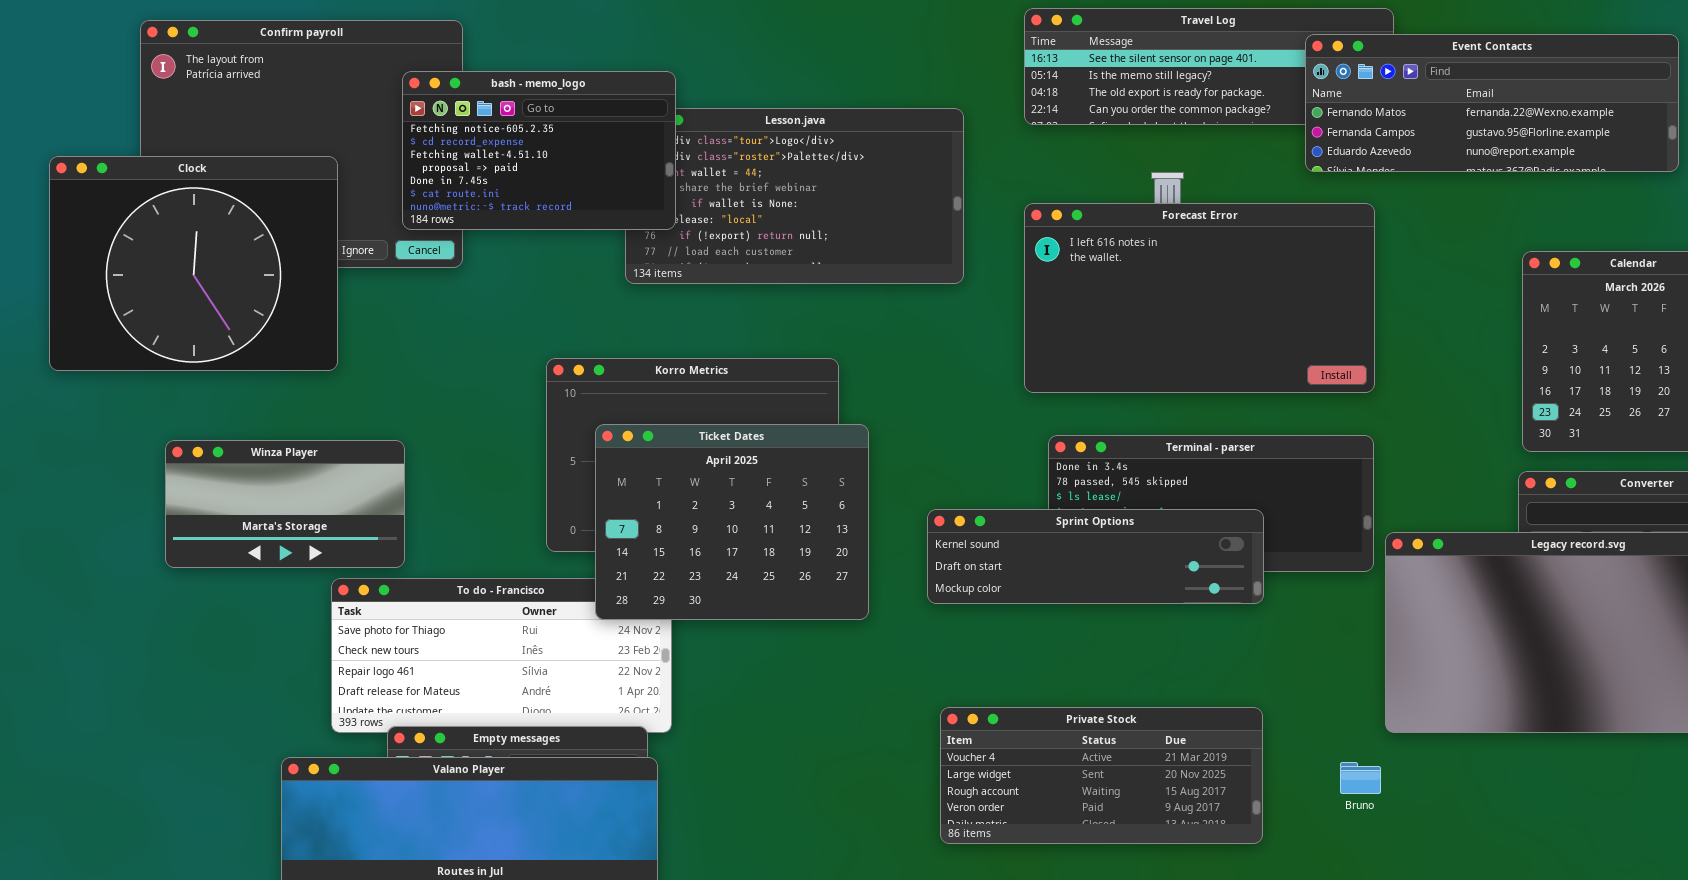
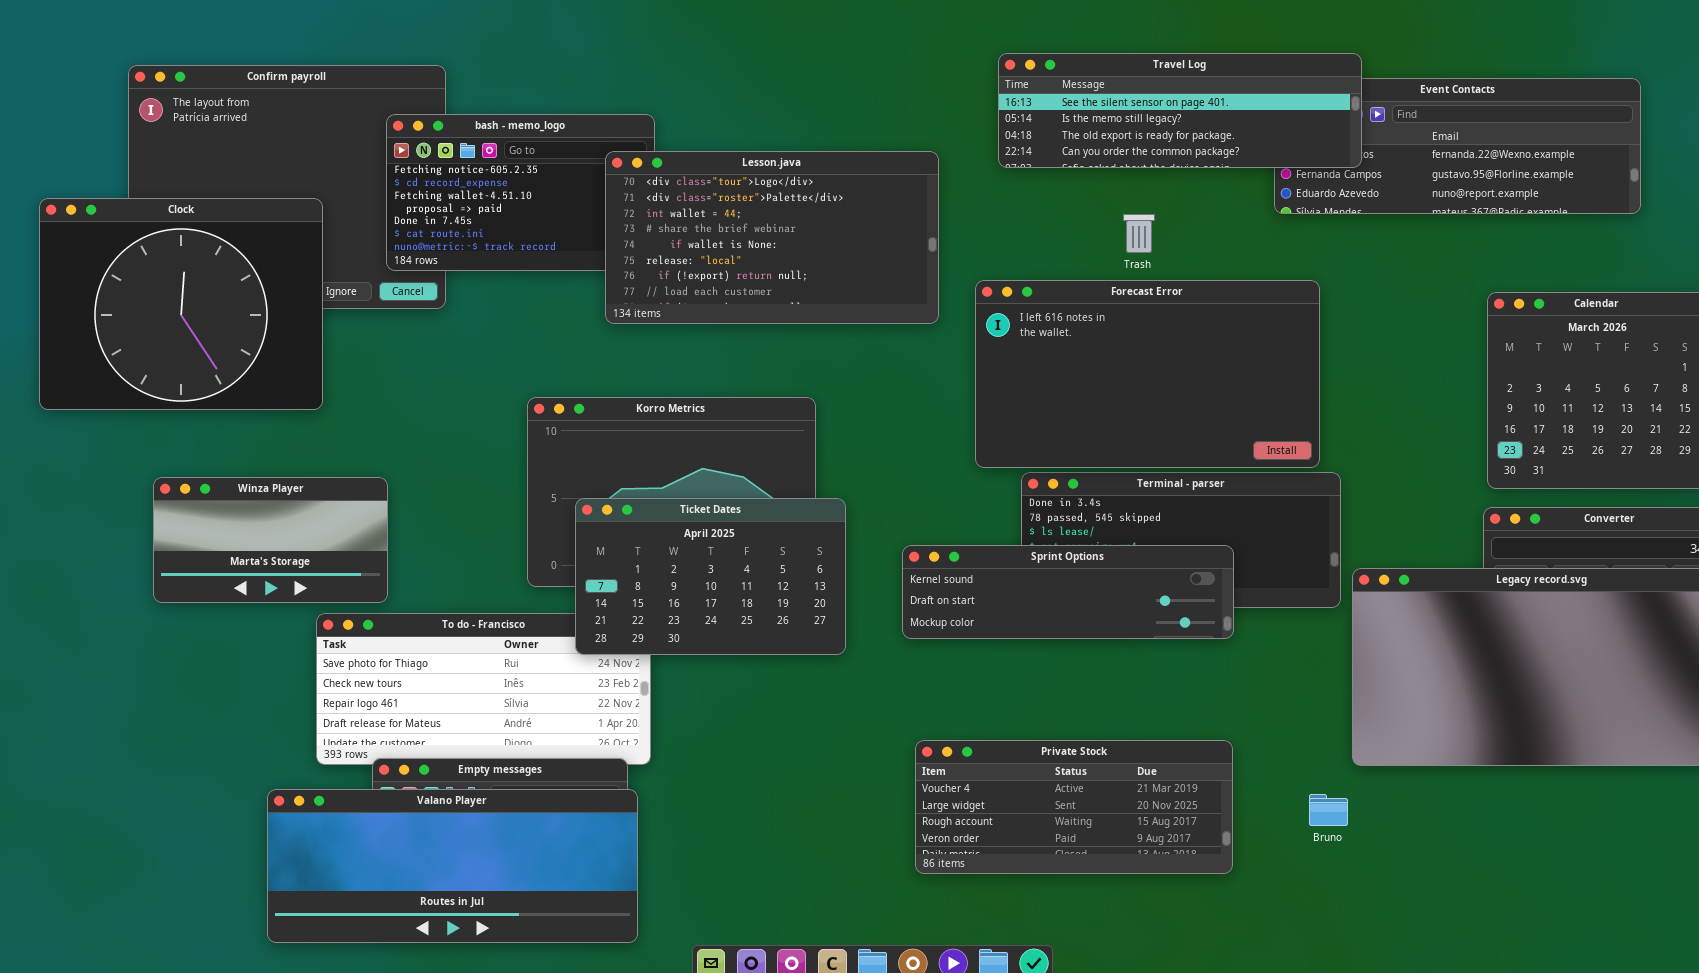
Travel Log: [1024,8,1394,125] -> [998,53,1362,168], raised
Lesson.java: [625,108,964,284] -> [605,151,939,324], raised
Forecast Error: [1024,203,1375,393] -> [975,280,1320,468], moved
Ticket Dates: [595,424,869,620] -> [575,498,846,655], resized

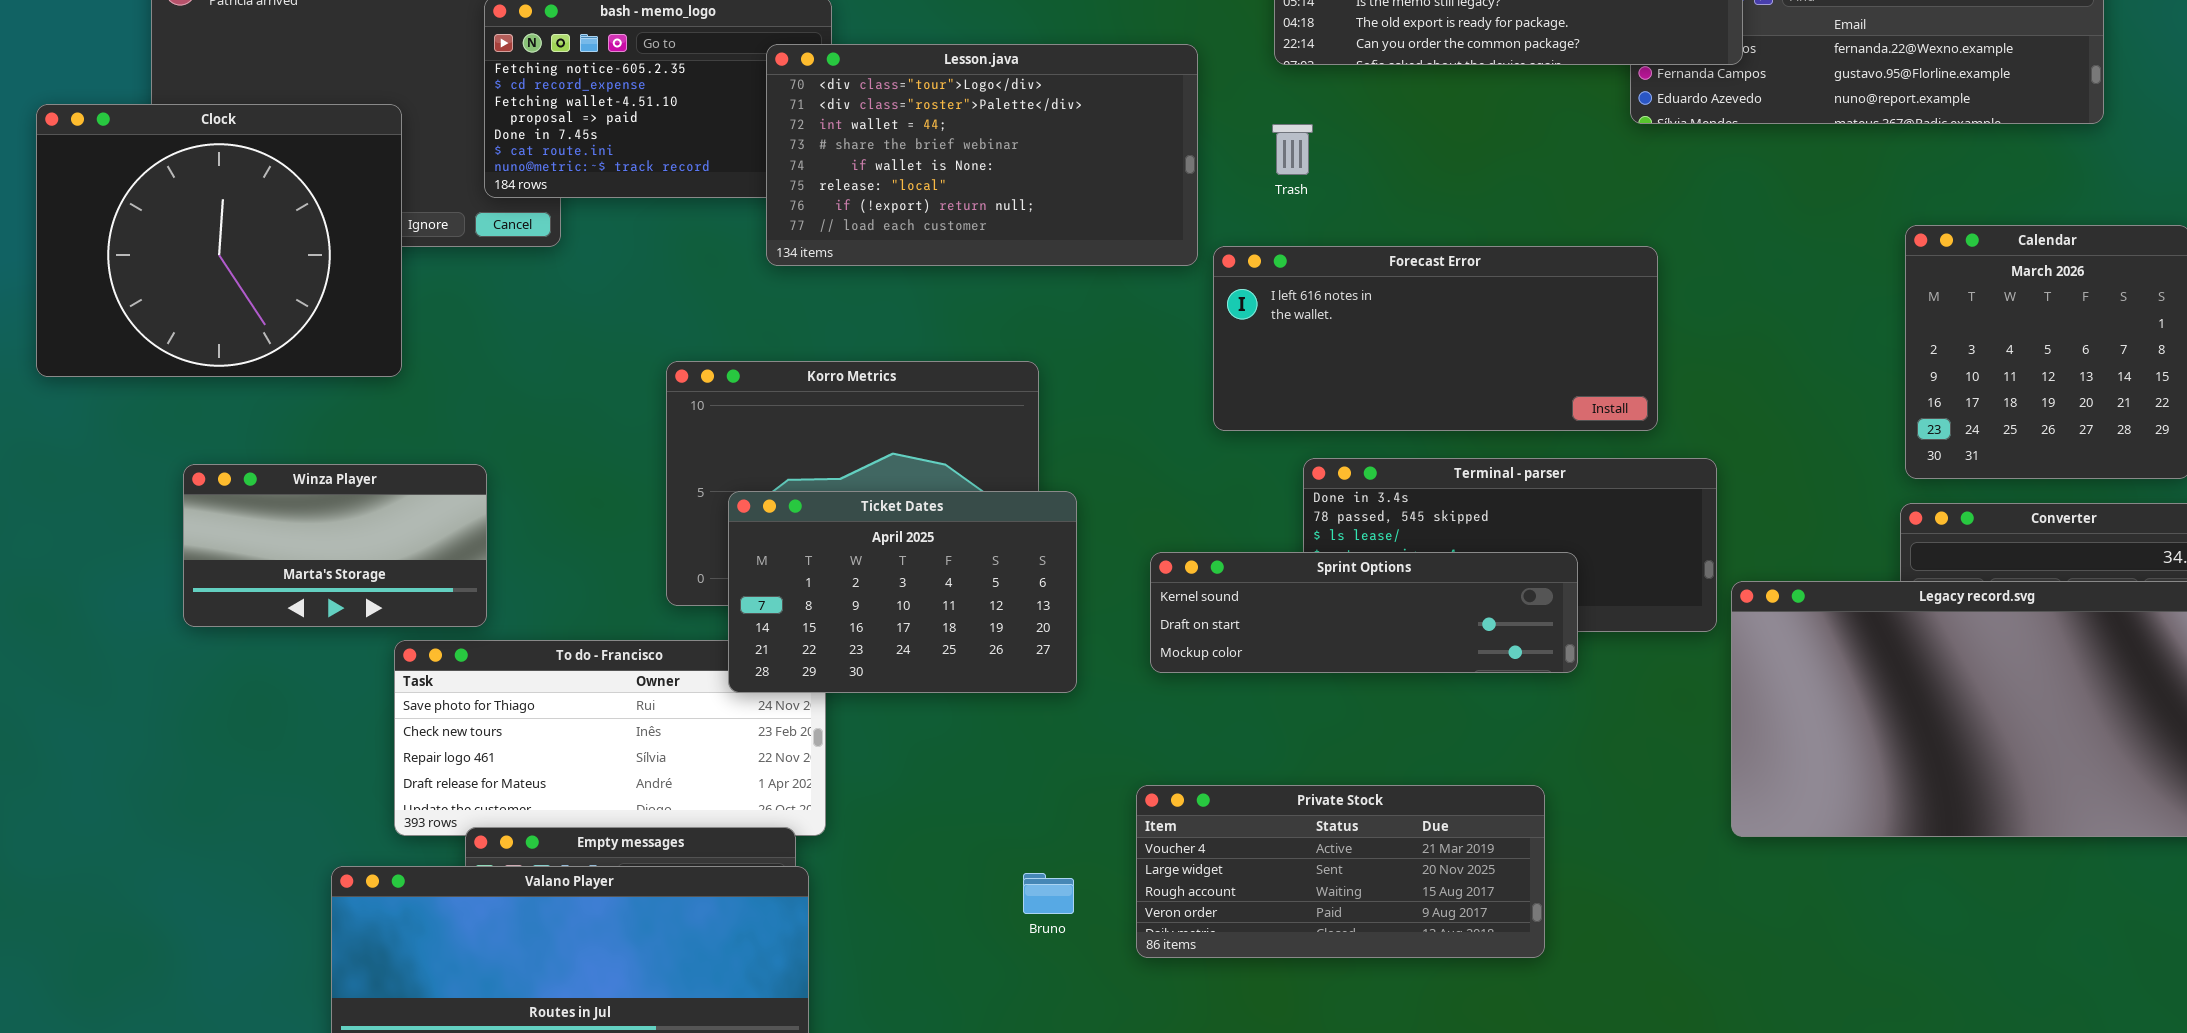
Trash: [1123,214,1155,253] -> [1272,124,1313,175], moved
Forecast Error: [975,280,1320,468] -> [1213,246,1658,431], moved, resized
Private Stock: [915,740,1233,874] -> [1136,785,1545,958], moved
Bruno: [1309,794,1348,826] -> [1023,873,1074,914], moved

